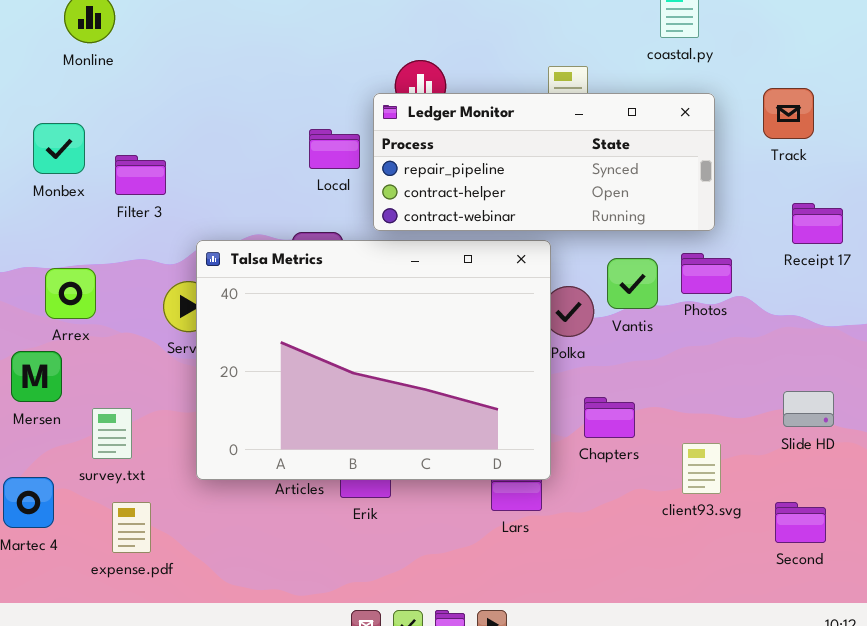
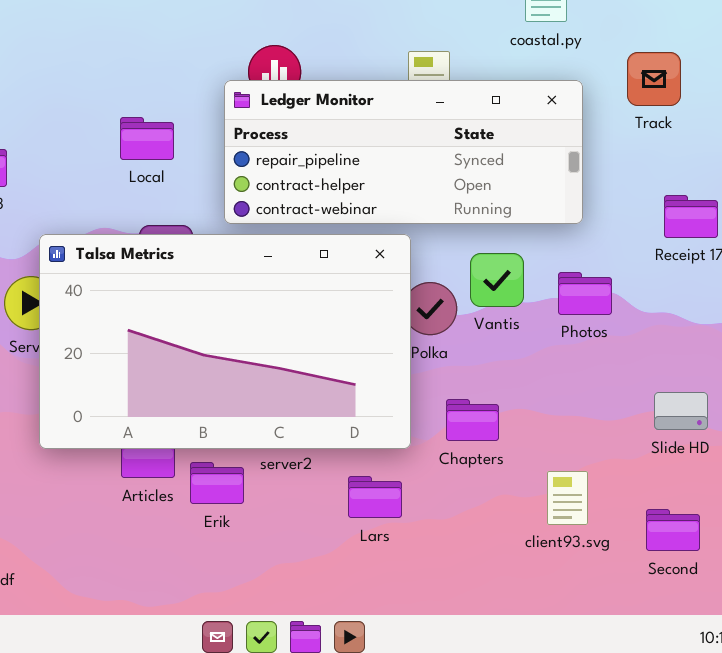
Track: [763,88,814,139] -> [627,52,681,106], moved
Local: [309,129,360,169] -> [120,117,174,160], moved
Talsa Metrics: [196,240,551,480] -> [39,234,411,449], resized
Photos: [681,253,732,294] -> [558,272,612,315], moved
client93.svg: [682,443,721,494] -> [547,471,588,525], moved

